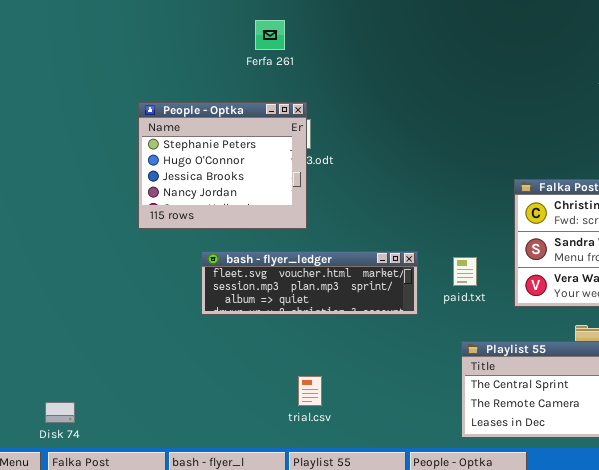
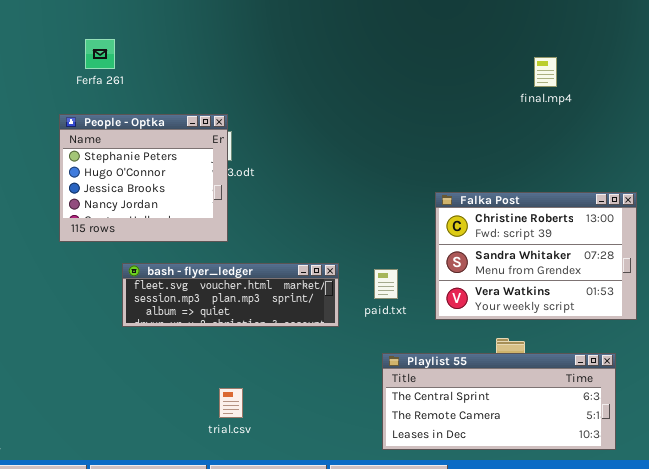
Ferfa 261: [255,20,285,50] -> [85,39,115,69], moved

